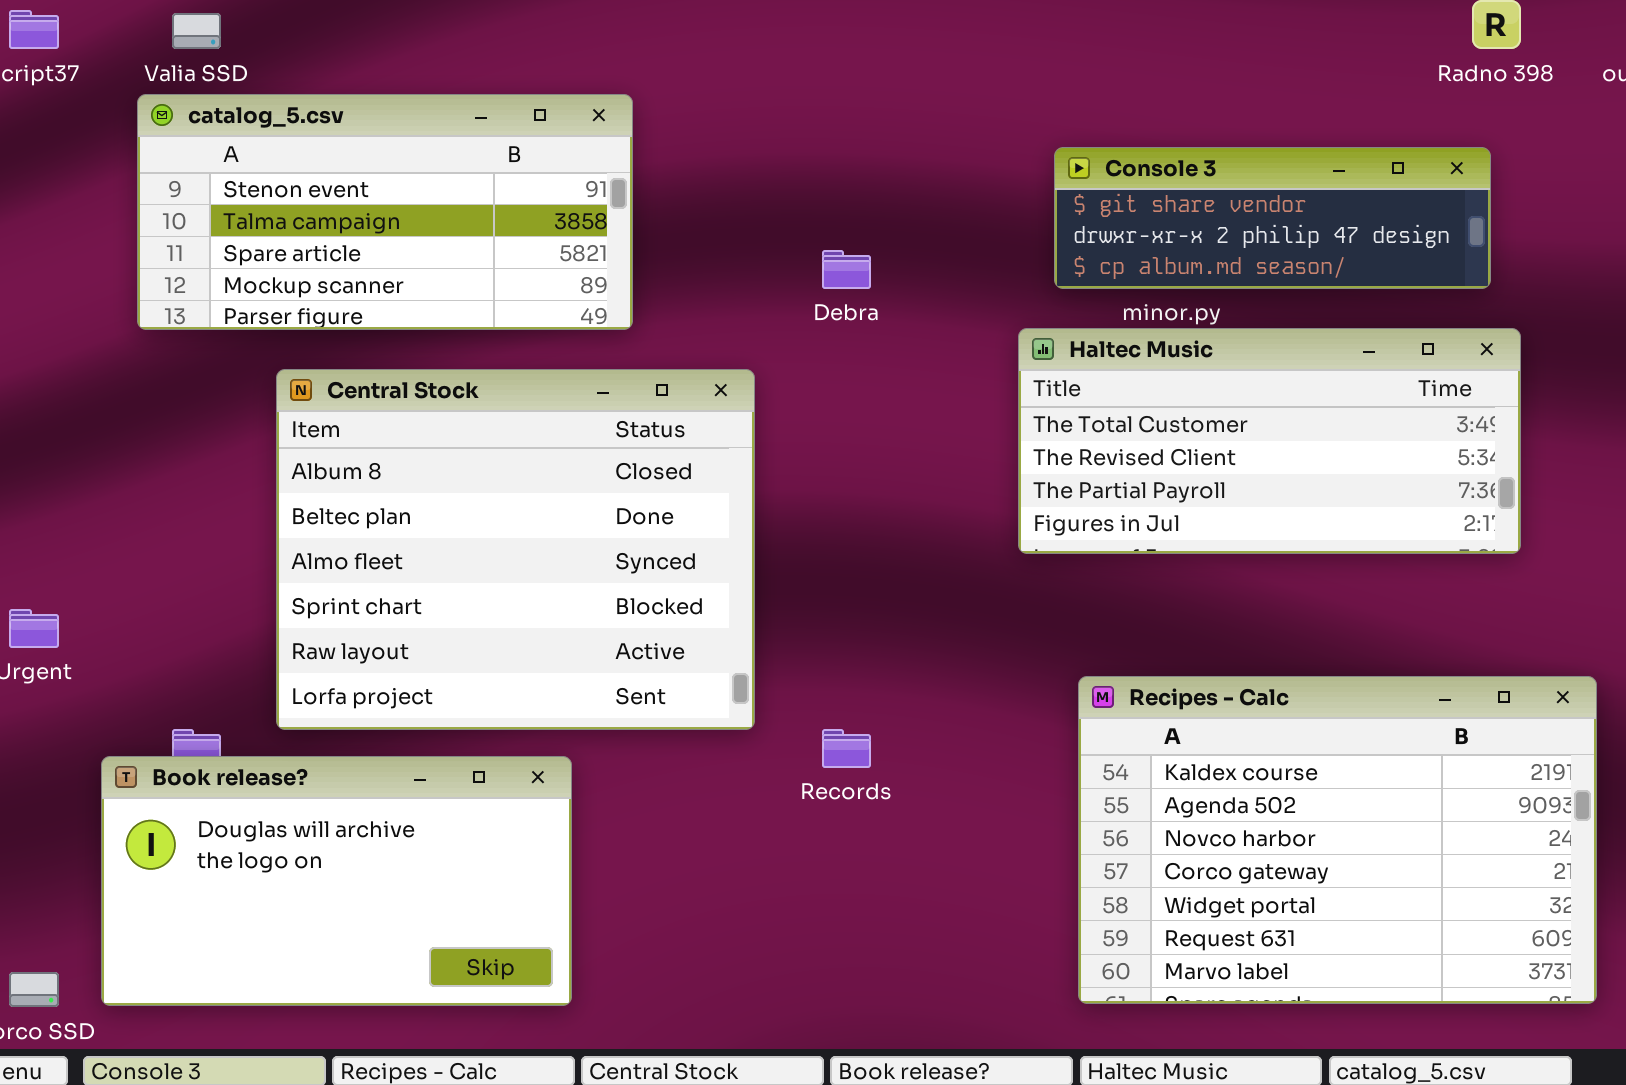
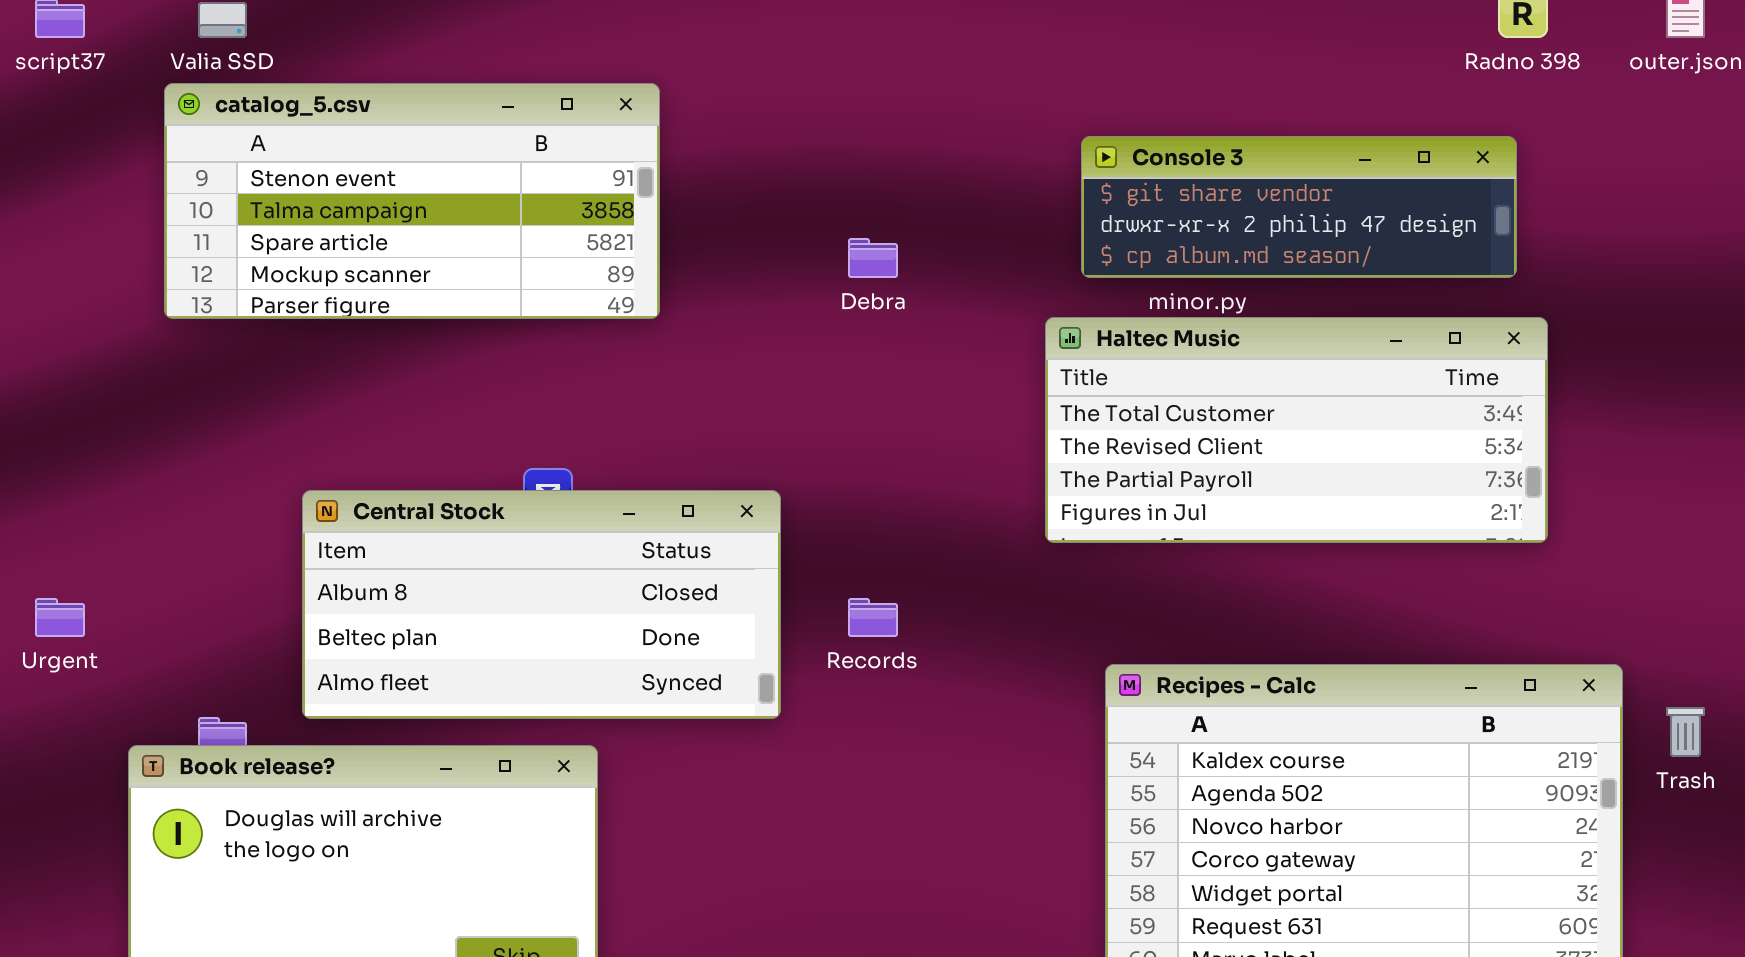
Central Stock: [276,369,755,730] -> [302,490,781,719], resized
Records: [822,729,871,768] -> [848,598,898,637], moved

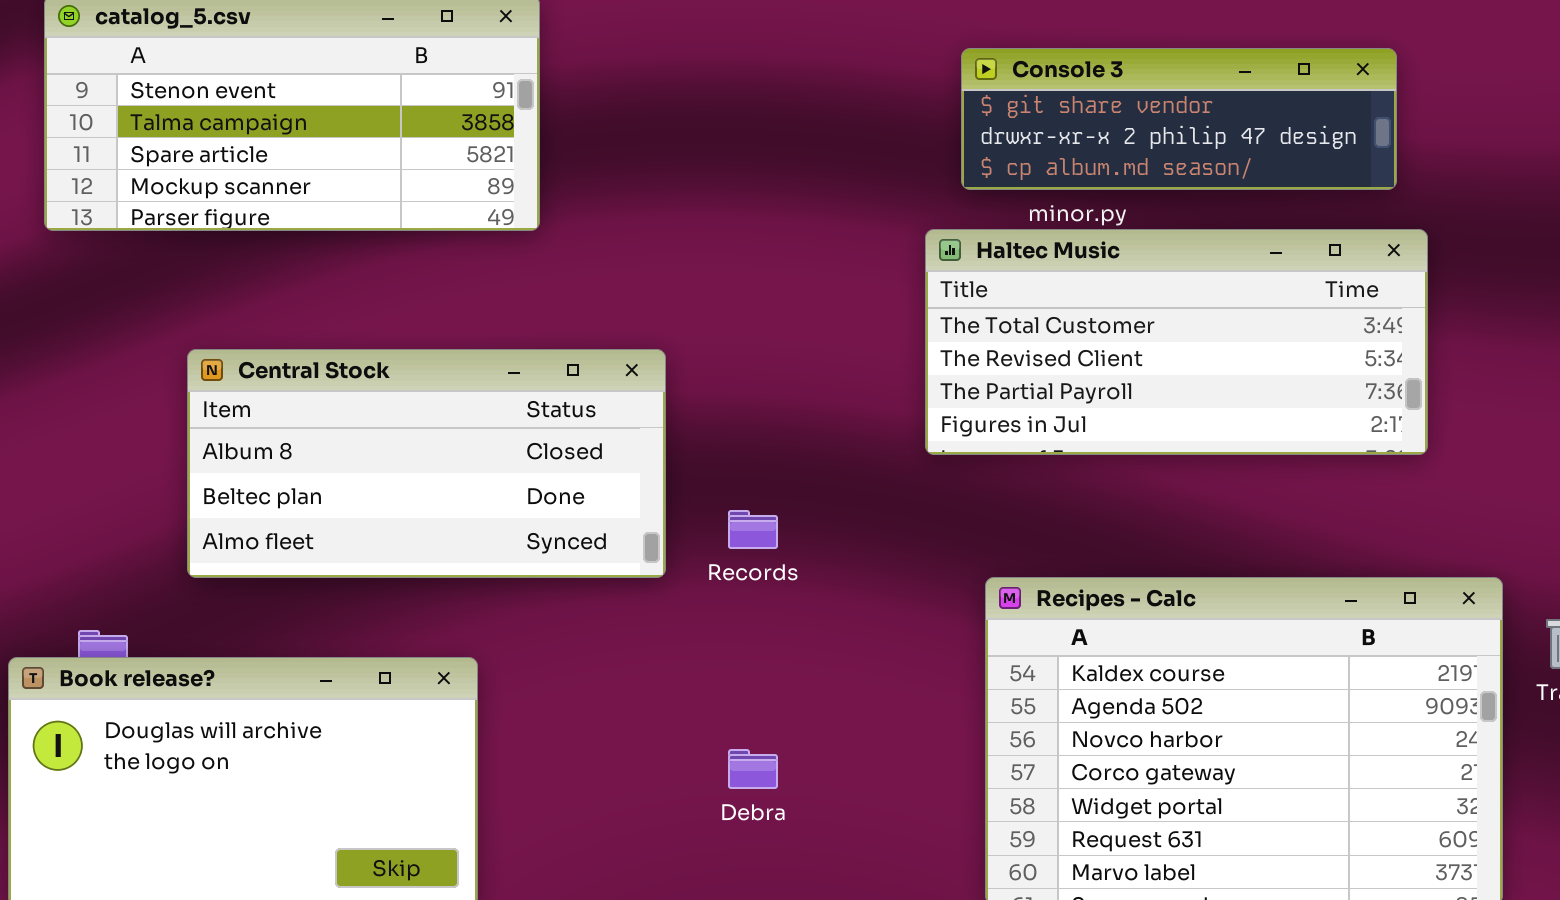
Debra: [848,238,898,278] -> [728,749,778,789], moved
Central Stock: [302,490,781,719] -> [187,349,666,578], moved

